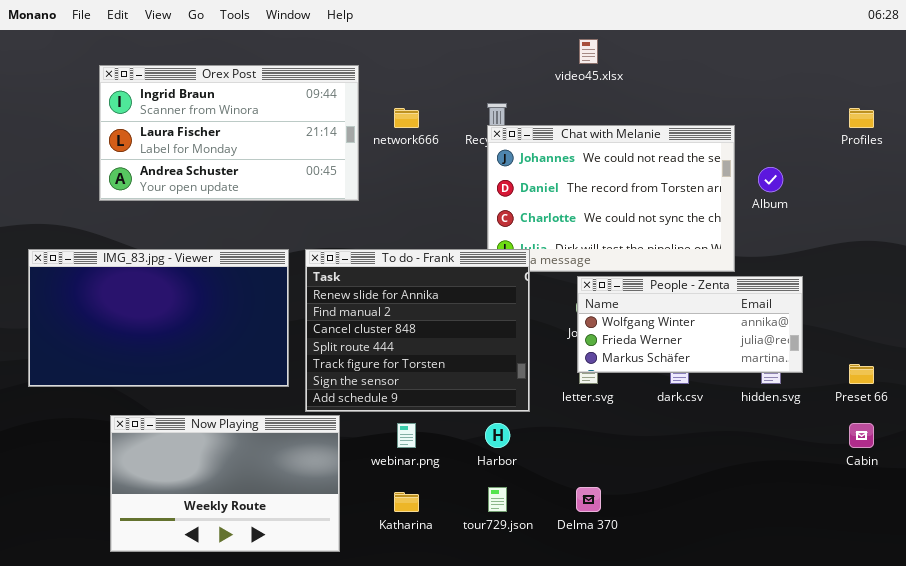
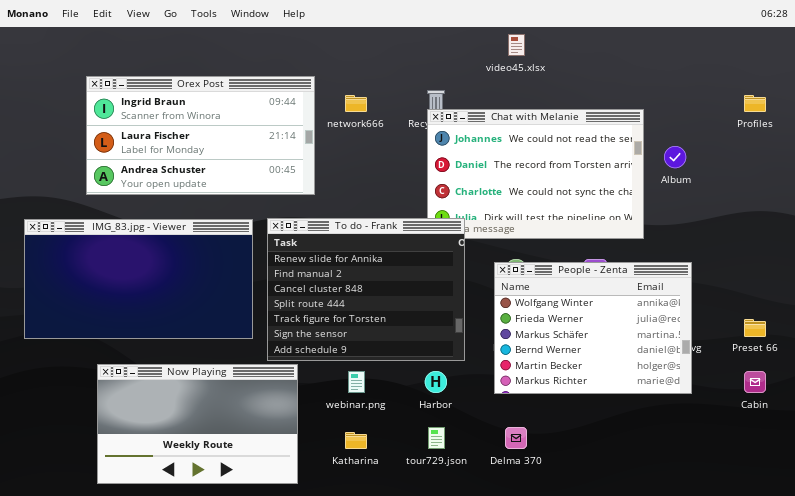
Orex Post: [99,65,359,201] -> [86,76,315,195], moved
People - Zenta: [577,276,803,373] -> [494,262,692,394], moved, resized

